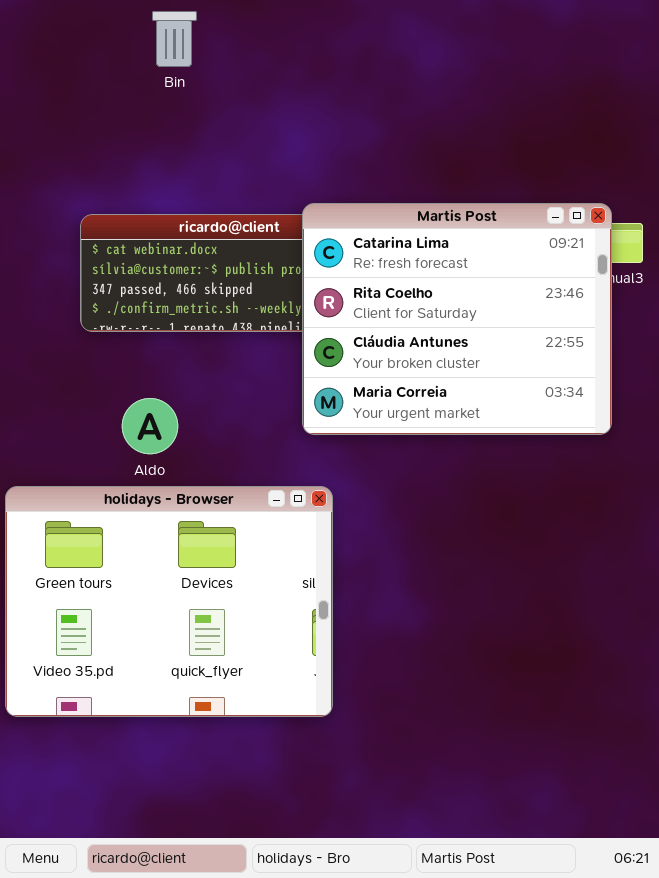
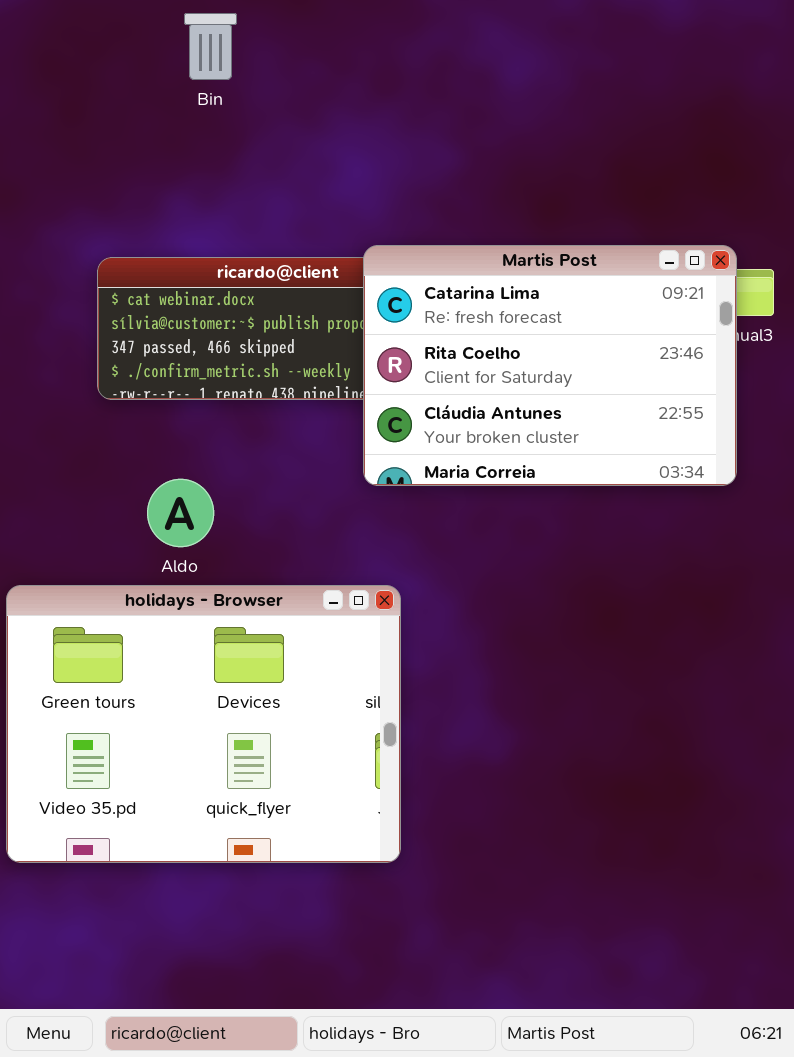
Martis Post: [302,203,612,435] -> [363,245,737,486], resized

